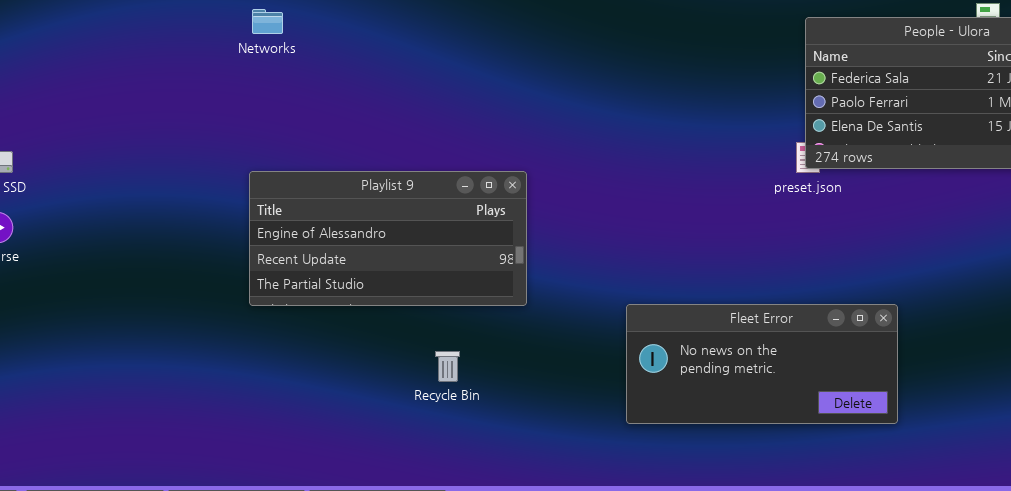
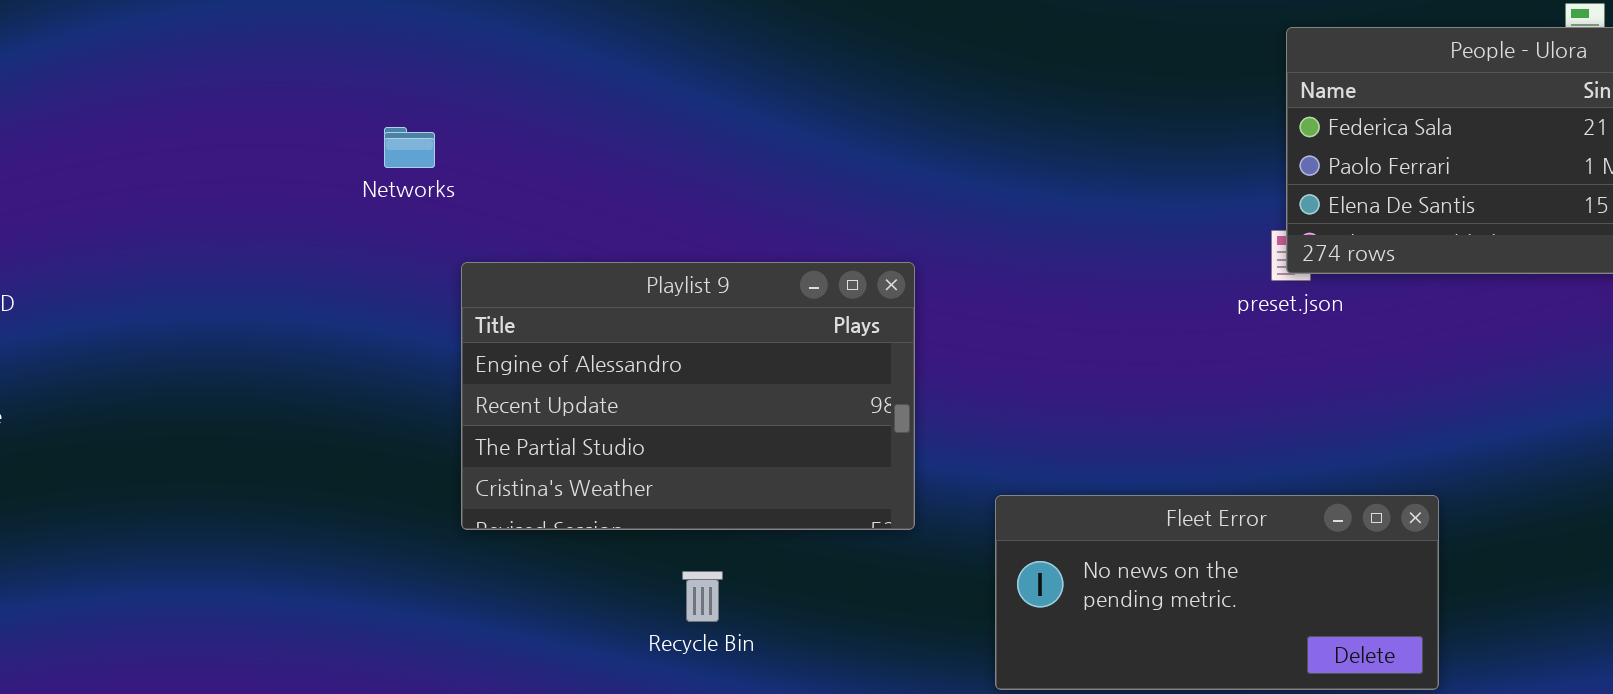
Networks: [252,9,283,34] -> [384,127,435,168], moved
Playlist 9: [249,171,527,306] -> [461,262,915,530], moved, resized

